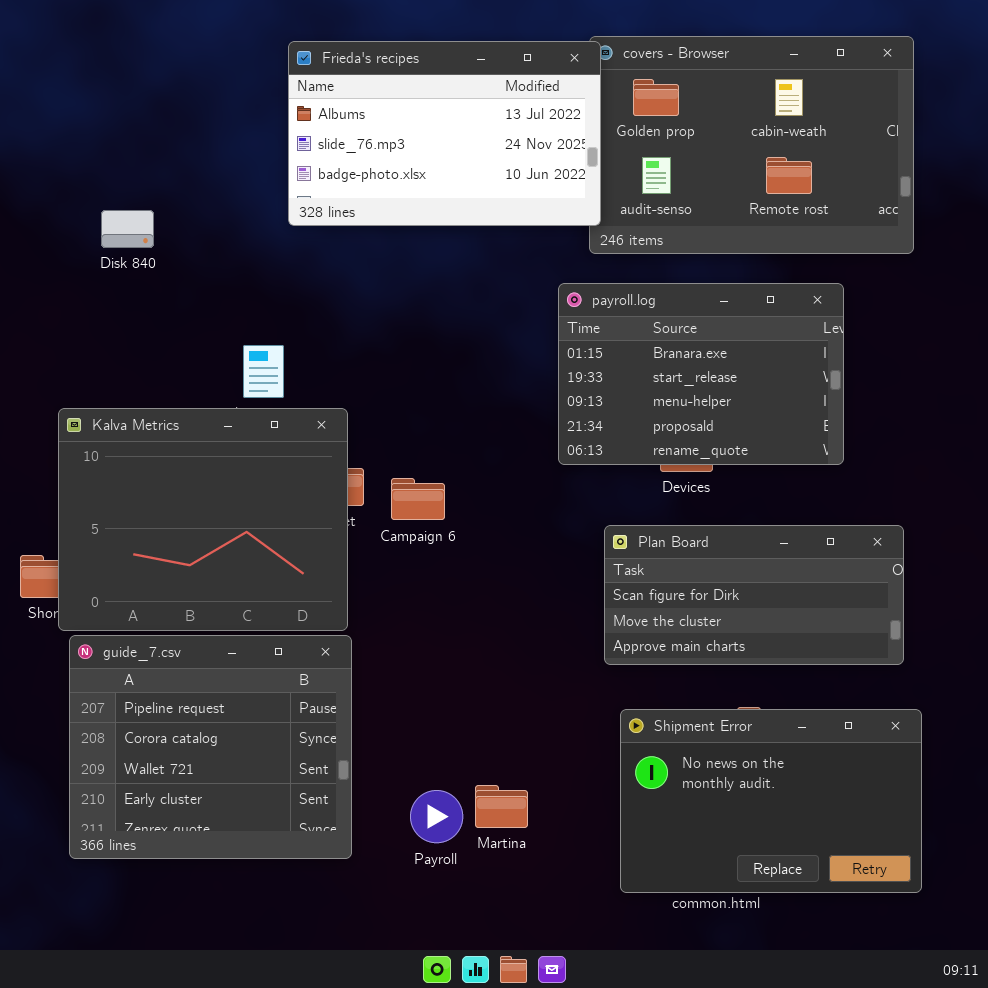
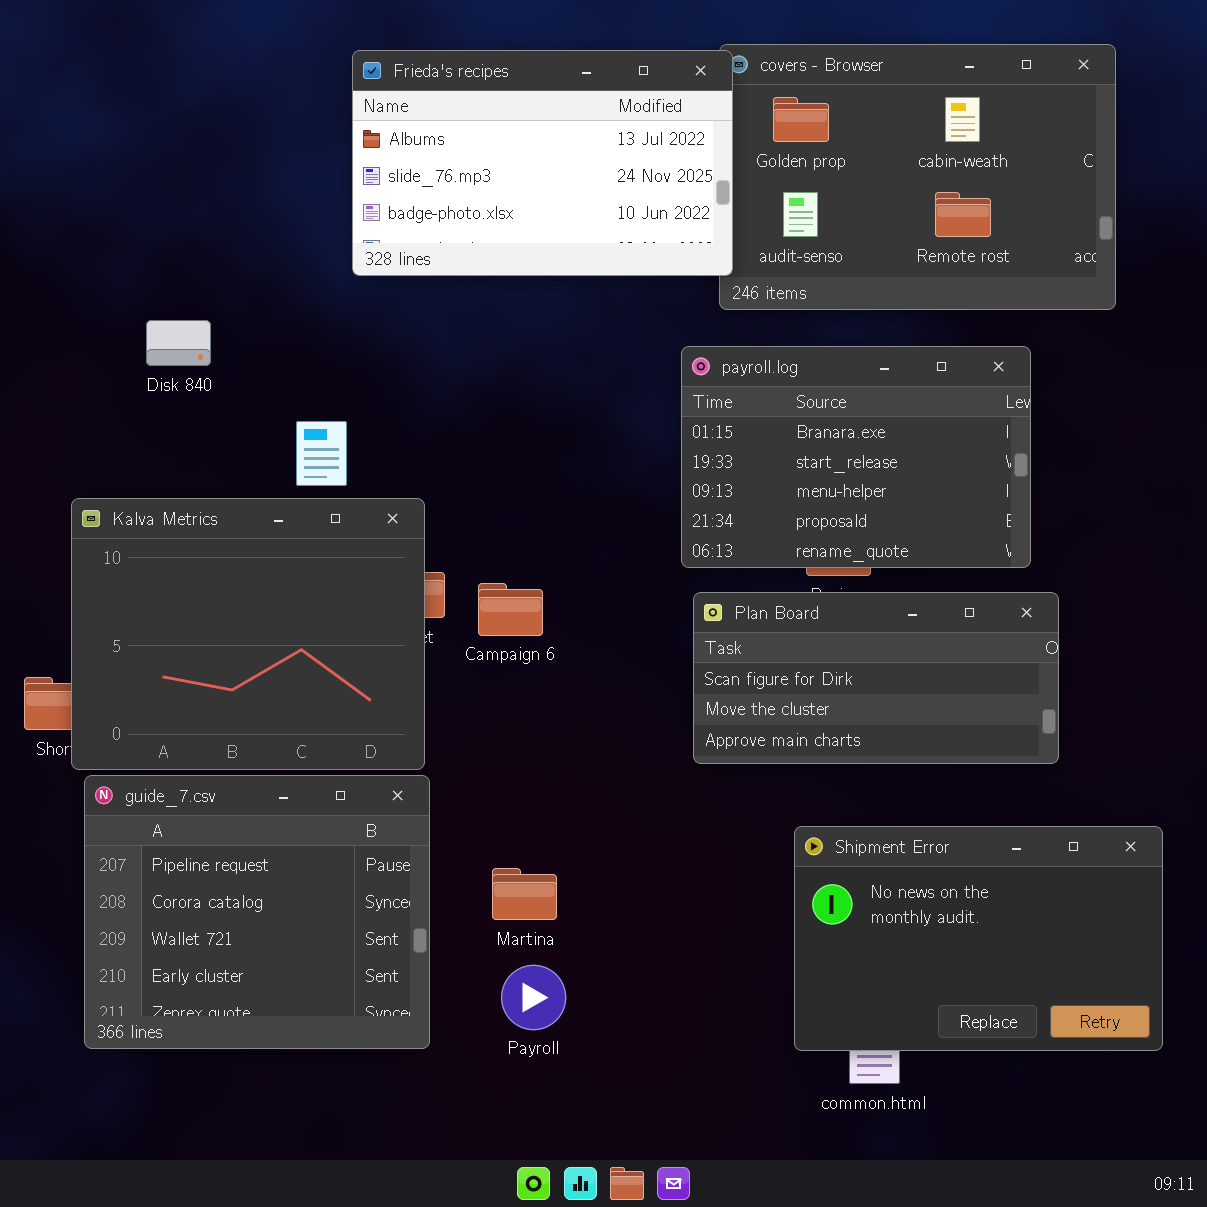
Disk 840: [101,210,154,248] -> [146,320,211,366], moved
Plan Board: [604,525,904,665] -> [693,592,1059,764], moved
Shipment Error: [620,709,922,893] -> [794,826,1163,1051], moved
Martina: [475,785,528,828] -> [492,868,557,920], moved

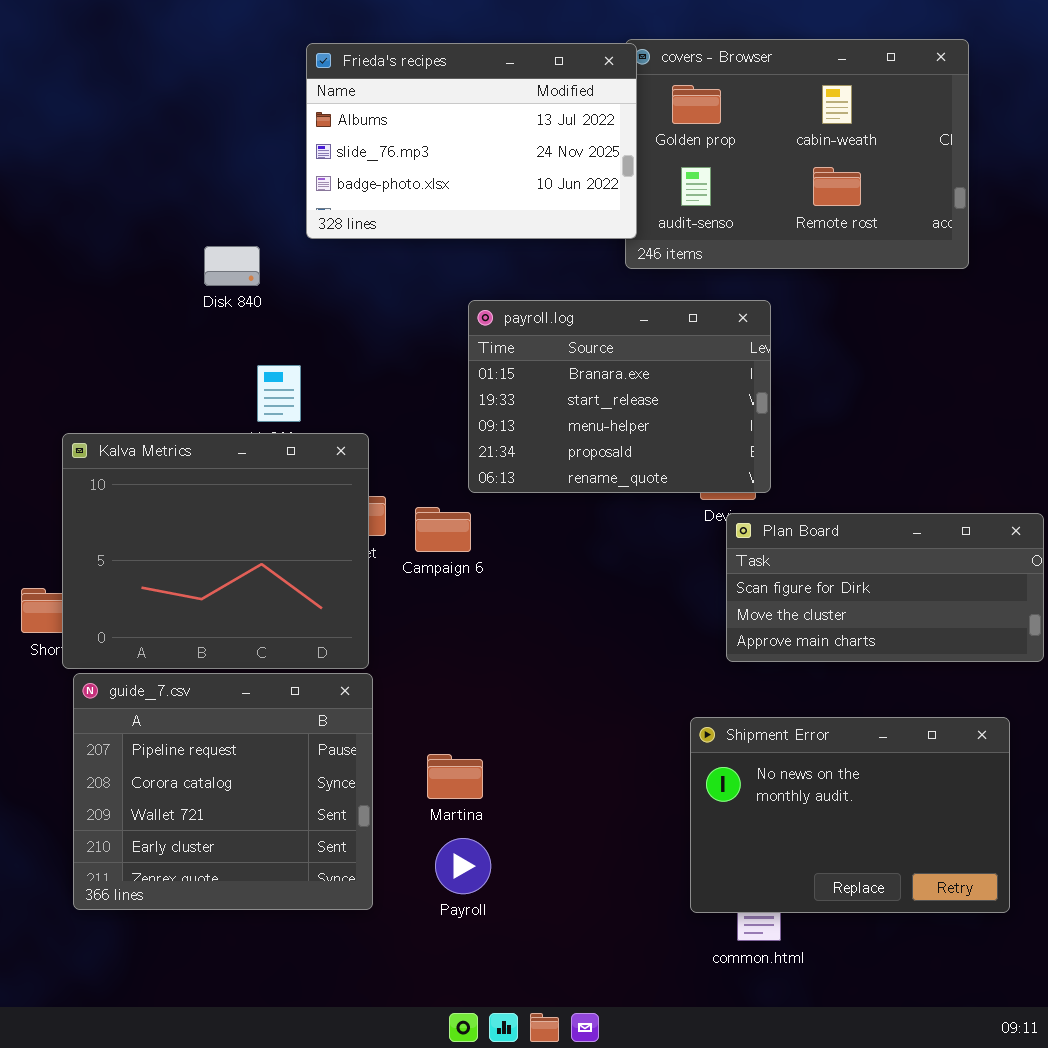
Disk 840: [146,320,211,366] -> [204,246,260,286], moved
payroll.log: [681,346,1031,568] -> [468,300,771,493], moved
Plan Board: [693,592,1059,764] -> [726,513,1044,662], moved

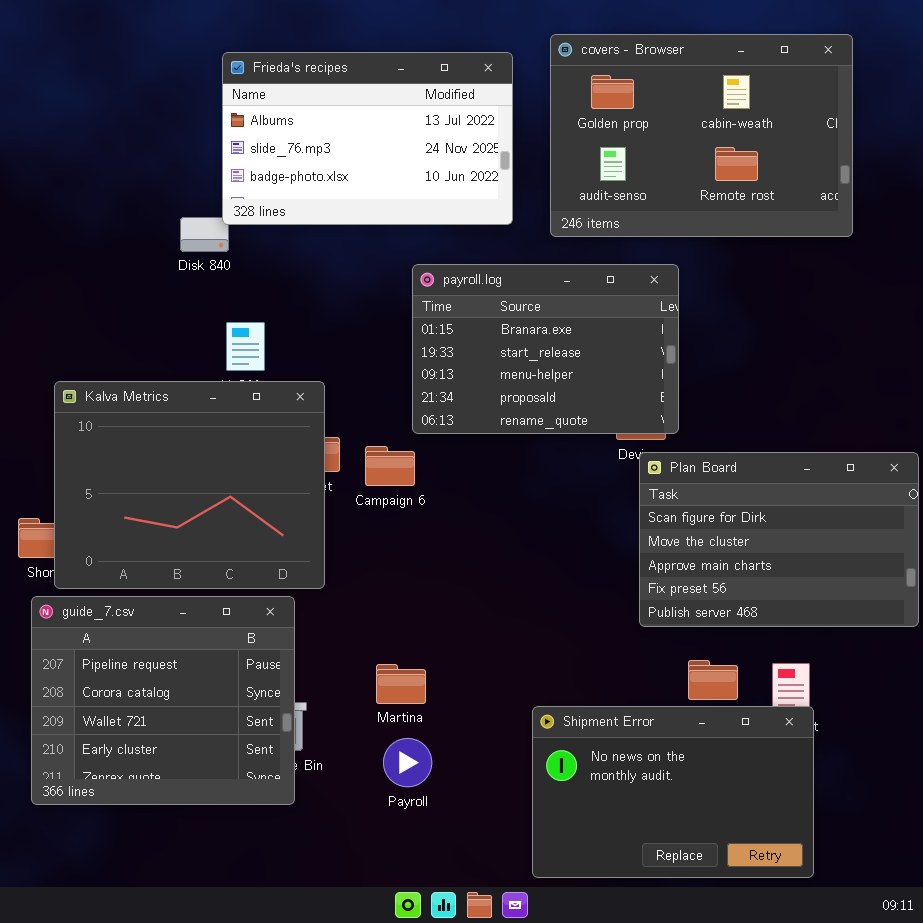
Frieda's recipes: [306,43,637,239] -> [222,52,513,225], moved
Plan Board: [726,513,1044,662] -> [639,452,919,627], resized
guide_7.csv: [73,673,373,910] -> [31,596,295,805], moved
Shipment Error: [690,717,1010,913] -> [532,706,814,878], moved

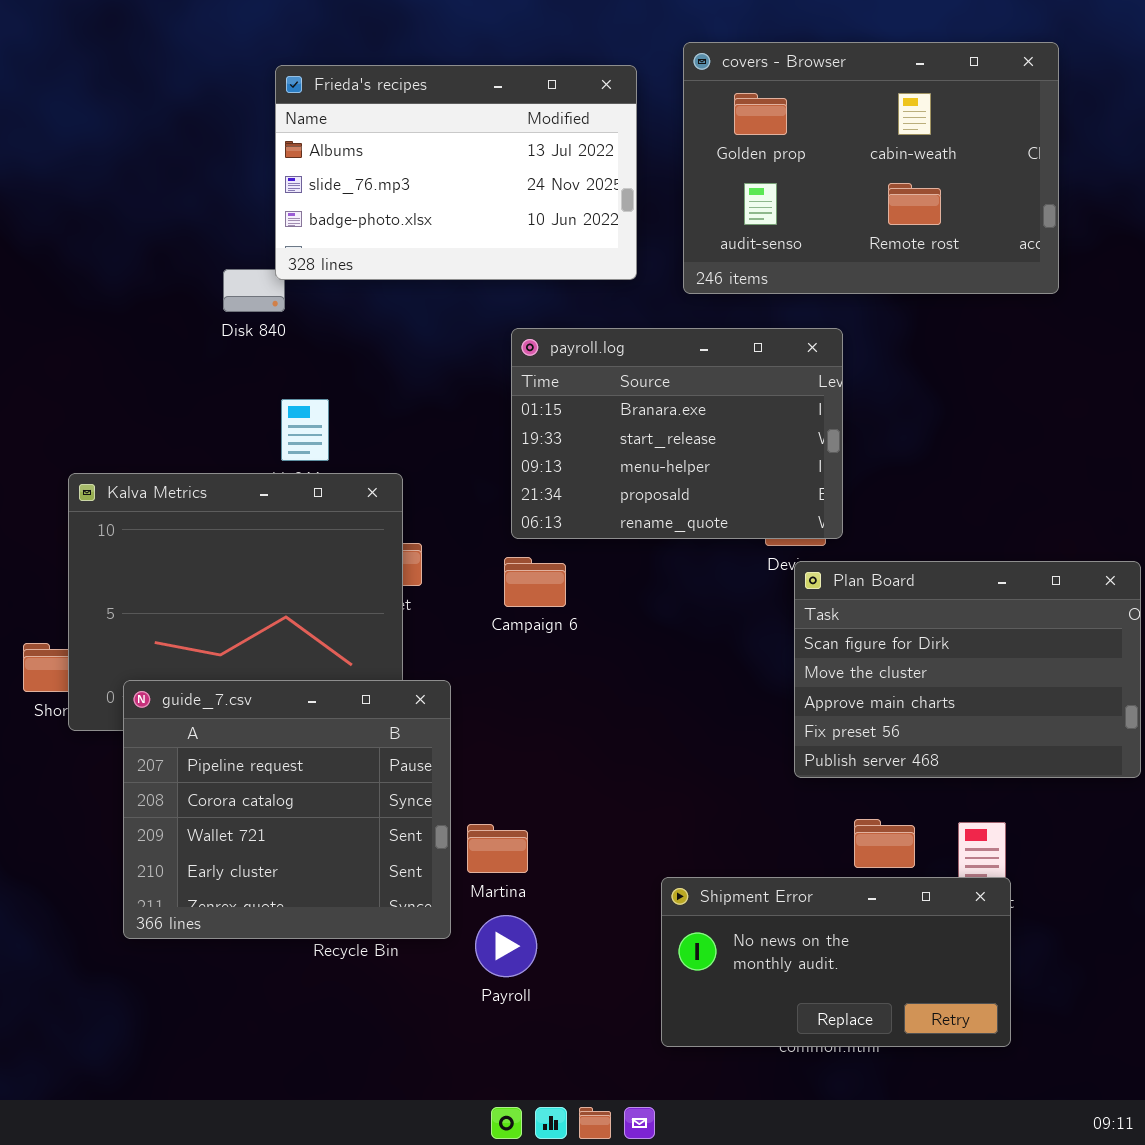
Campaign 6: [365,446,415,486] -> [504,557,566,607], moved
guide_7.csv: [31,596,295,805] -> [123,680,451,939], moved
Shipment Error: [532,706,814,878] -> [661,877,1011,1047], resized

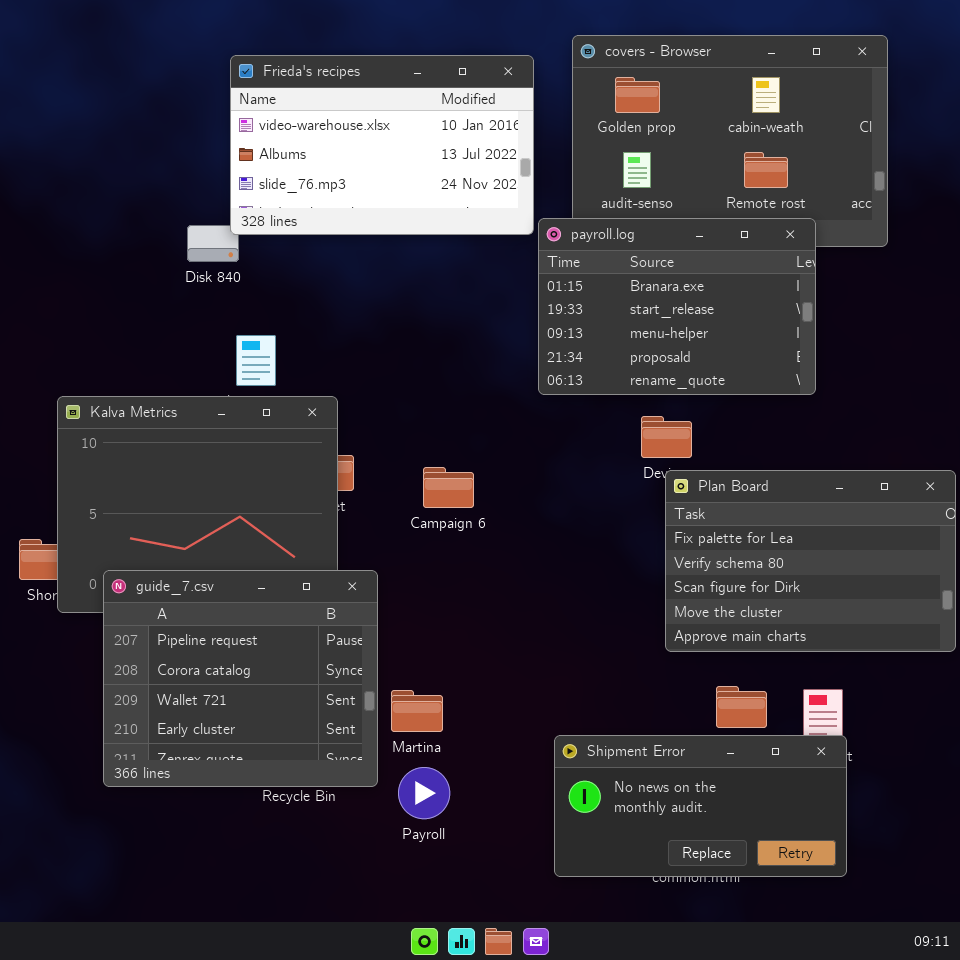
Frieda's recipes: [275,65,637,280] -> [230,55,534,235], scrolled up 1 row
payroll.log: [511,328,843,539] -> [538,218,816,395], moved
Plan Board: [794,561,1141,778] -> [665,470,956,652], scrolled up 2 rows

